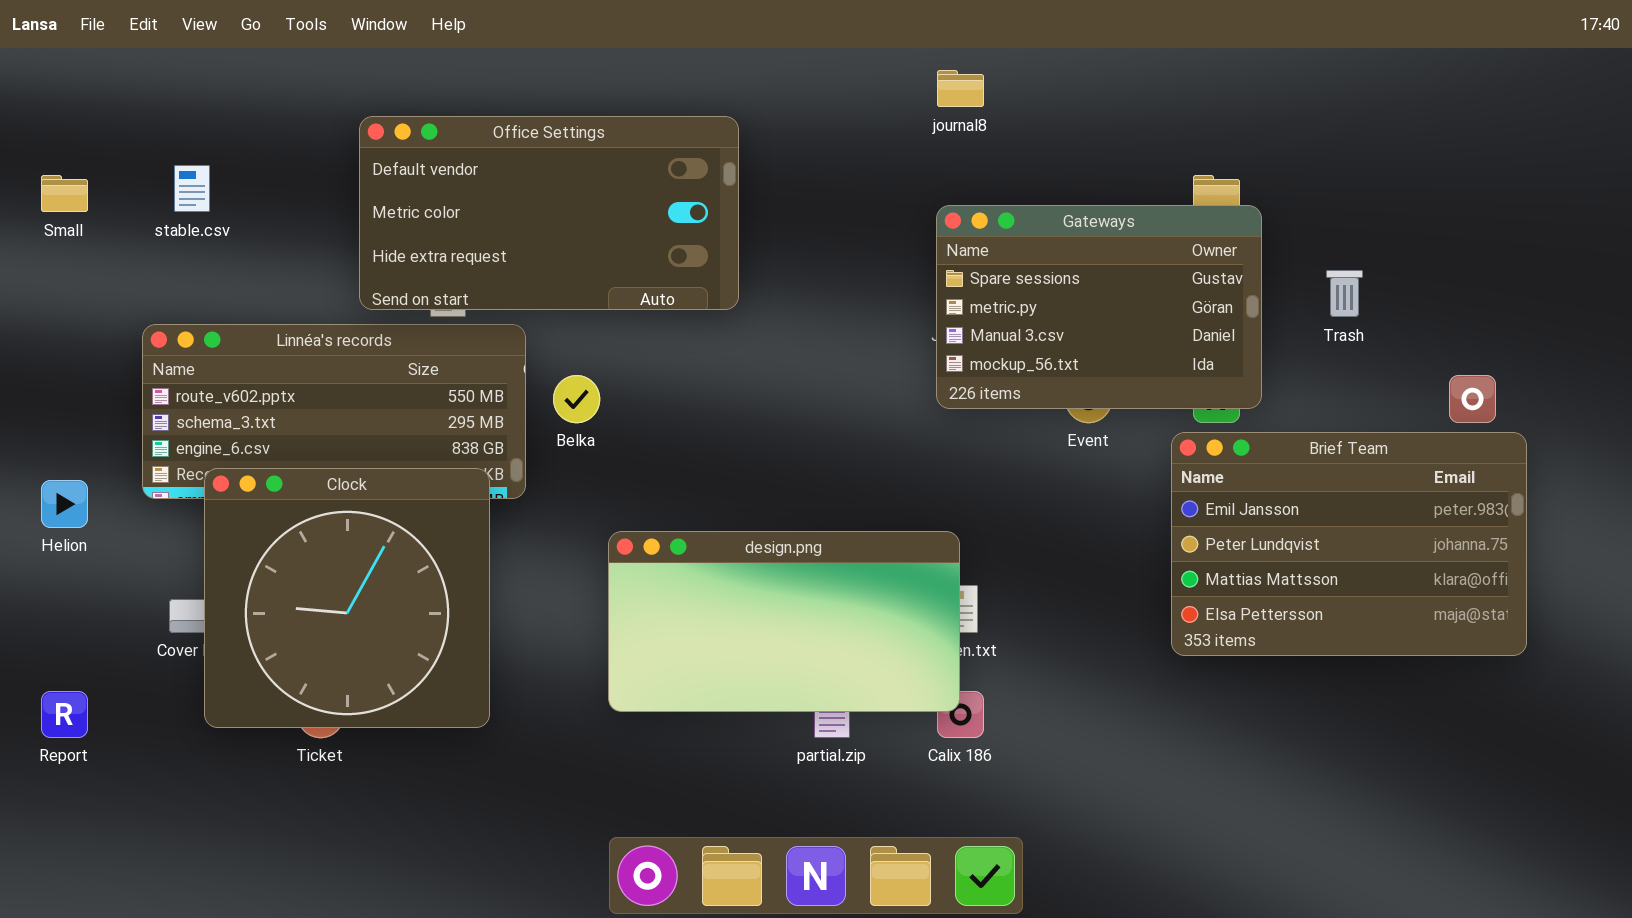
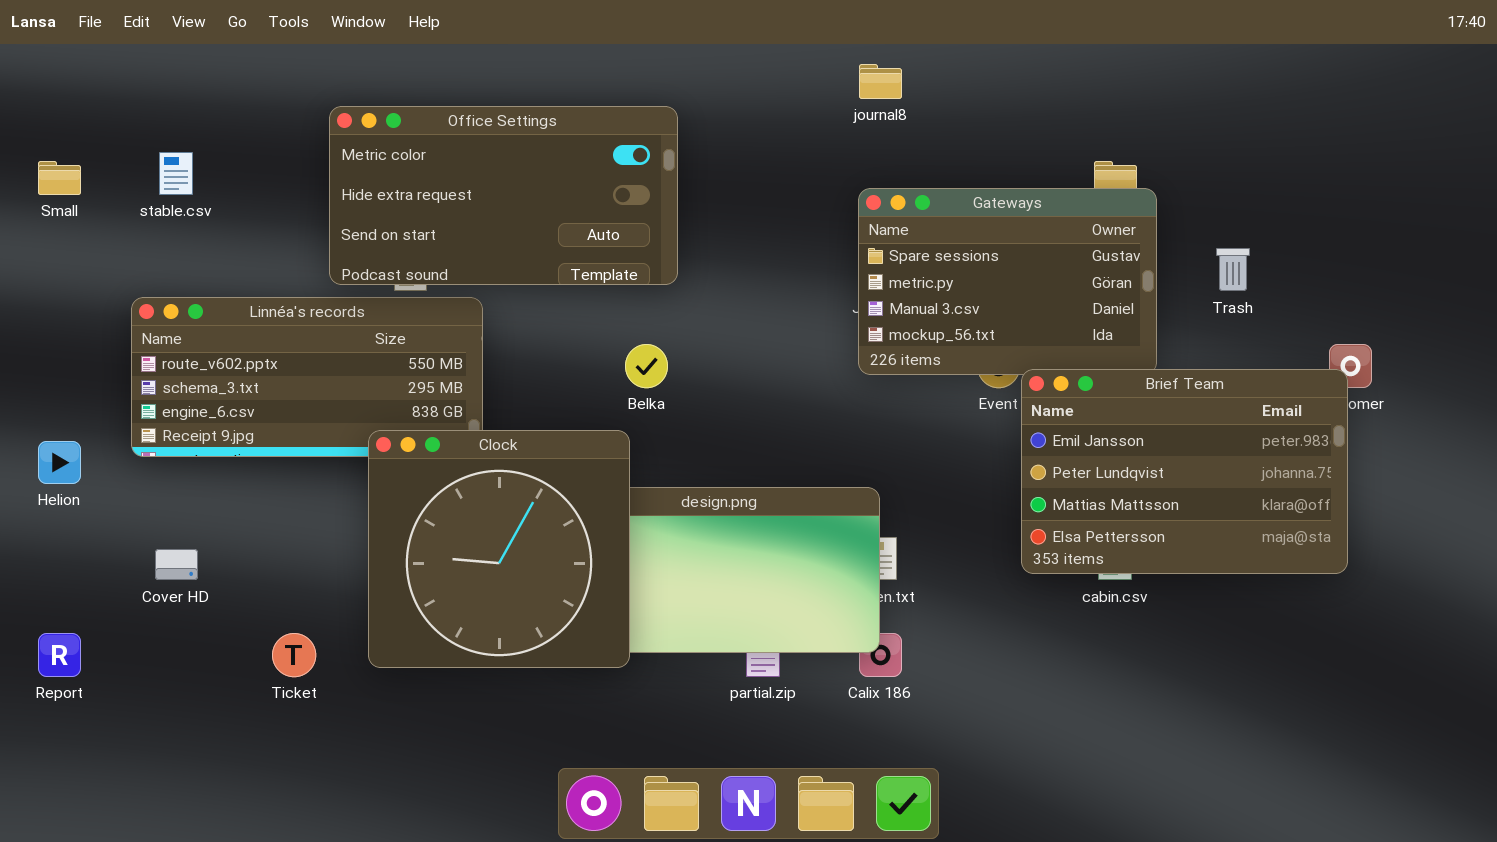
Office Settings: [359,116,739,310] -> [329,106,678,285], scrolled down 1 row
Belka: [553,375,600,423] -> [625,344,668,388], moved
Brief Team: [1171,432,1527,656] -> [1021,369,1348,574], moved
Clock: [204,468,490,728] -> [368,430,630,668], moved

